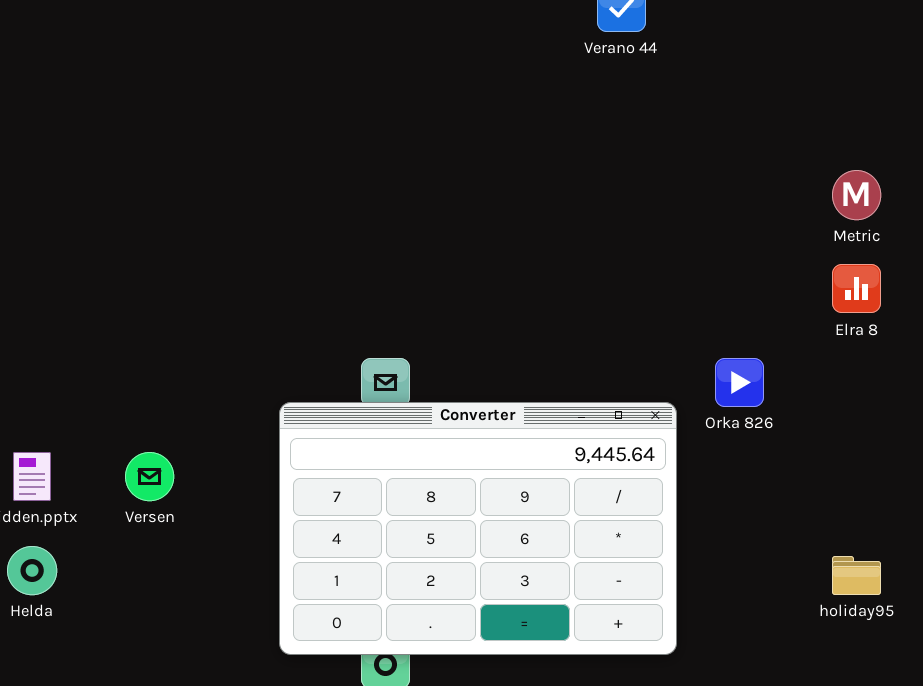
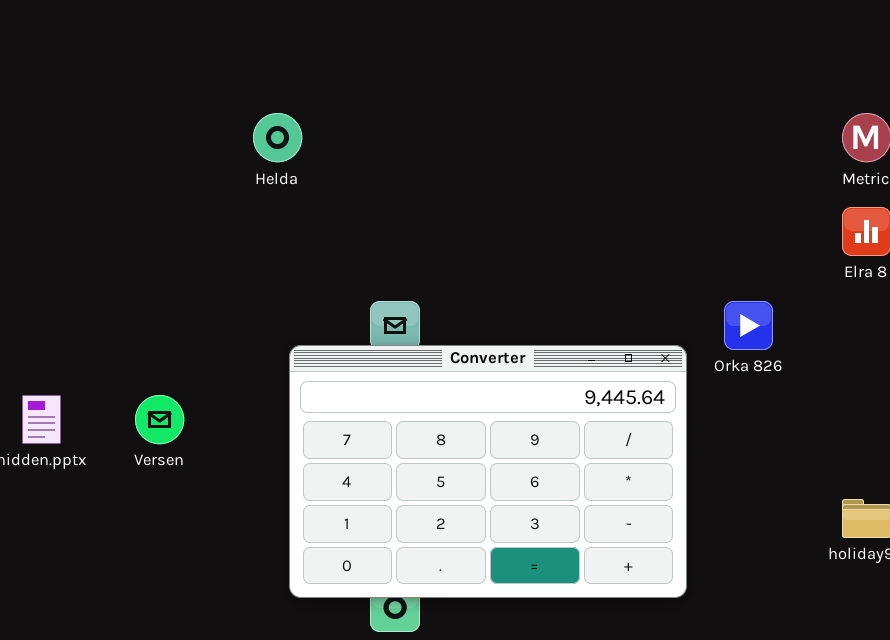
Helda: [7,546,57,595] -> [253,113,302,162], moved

